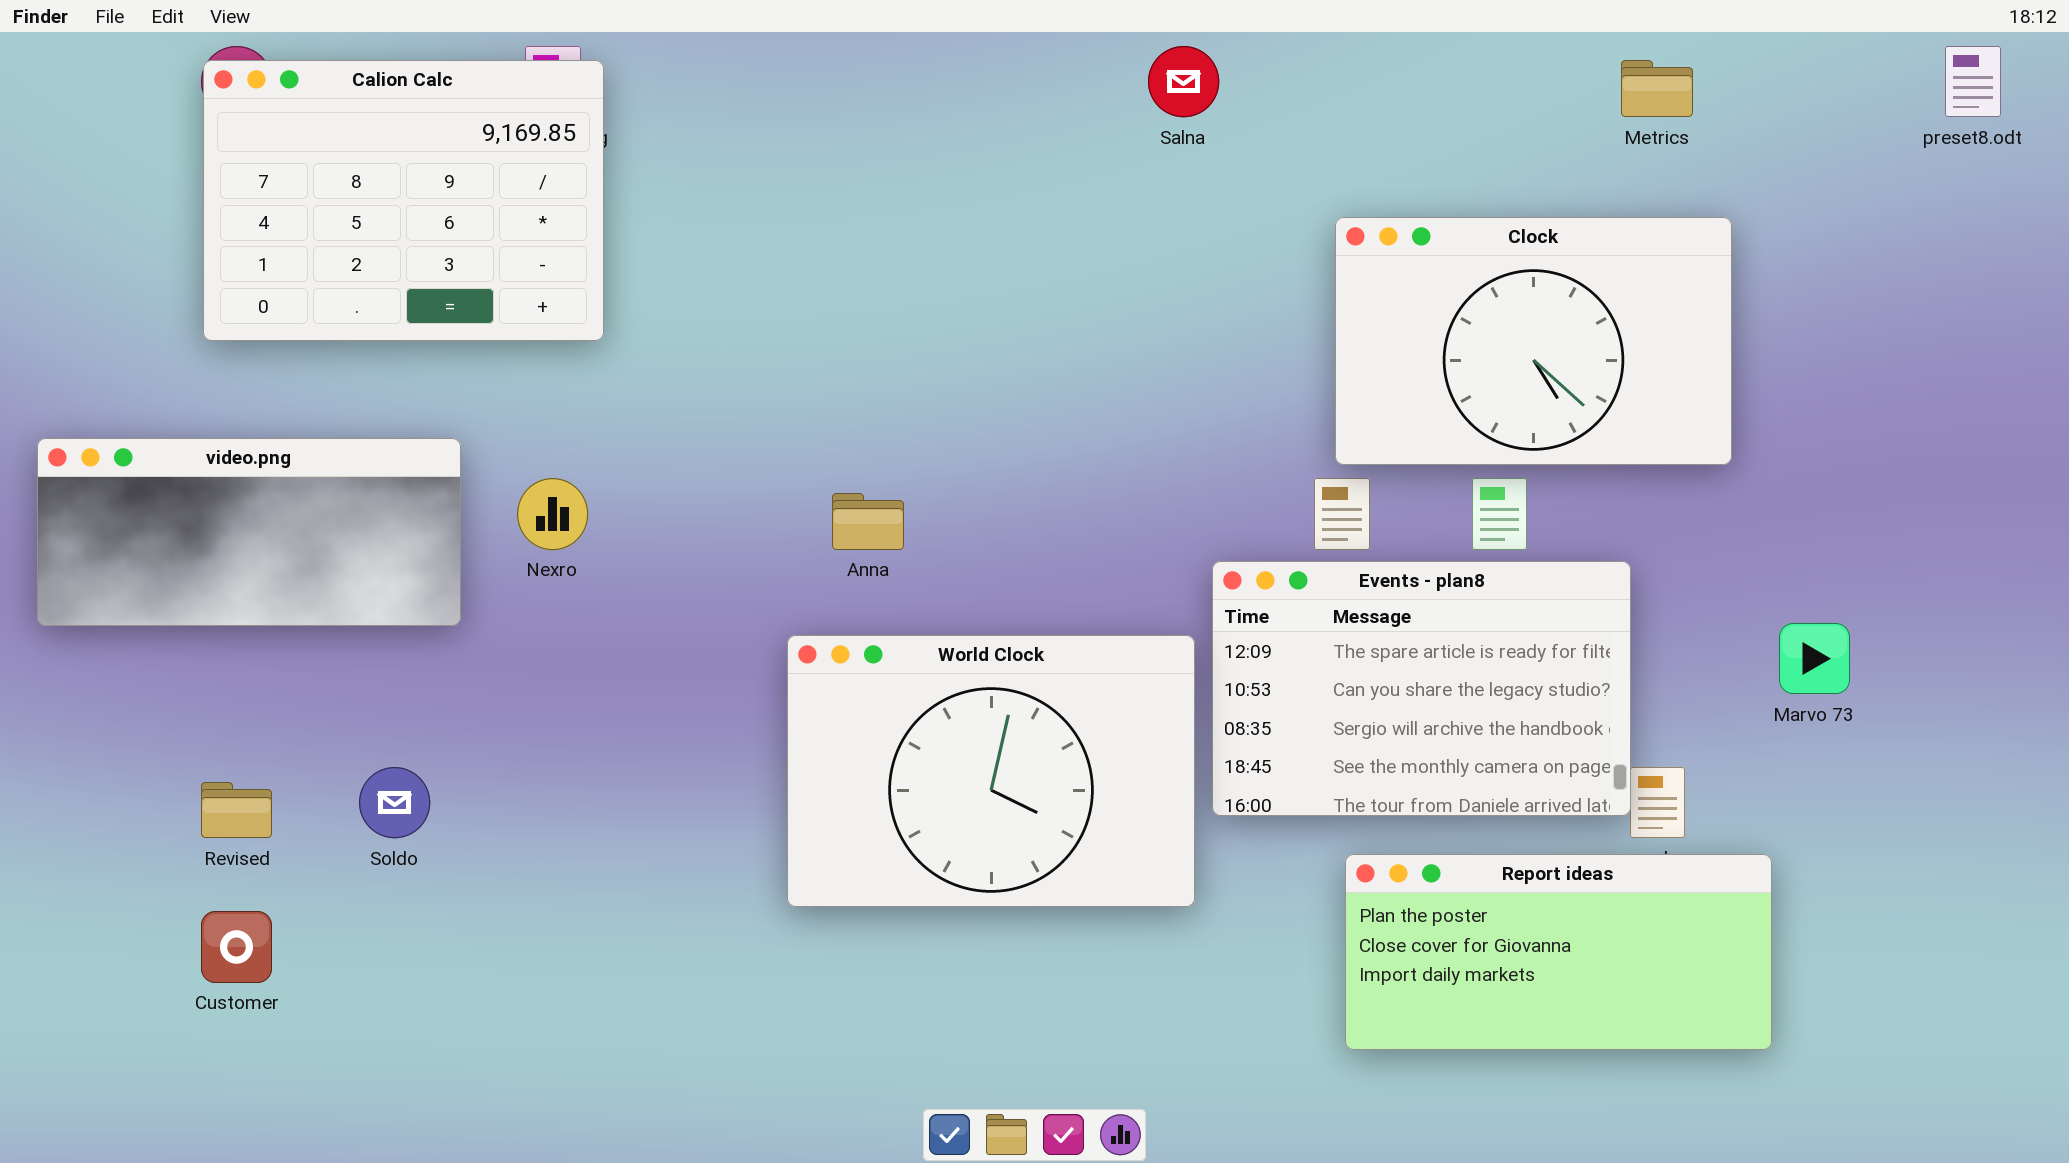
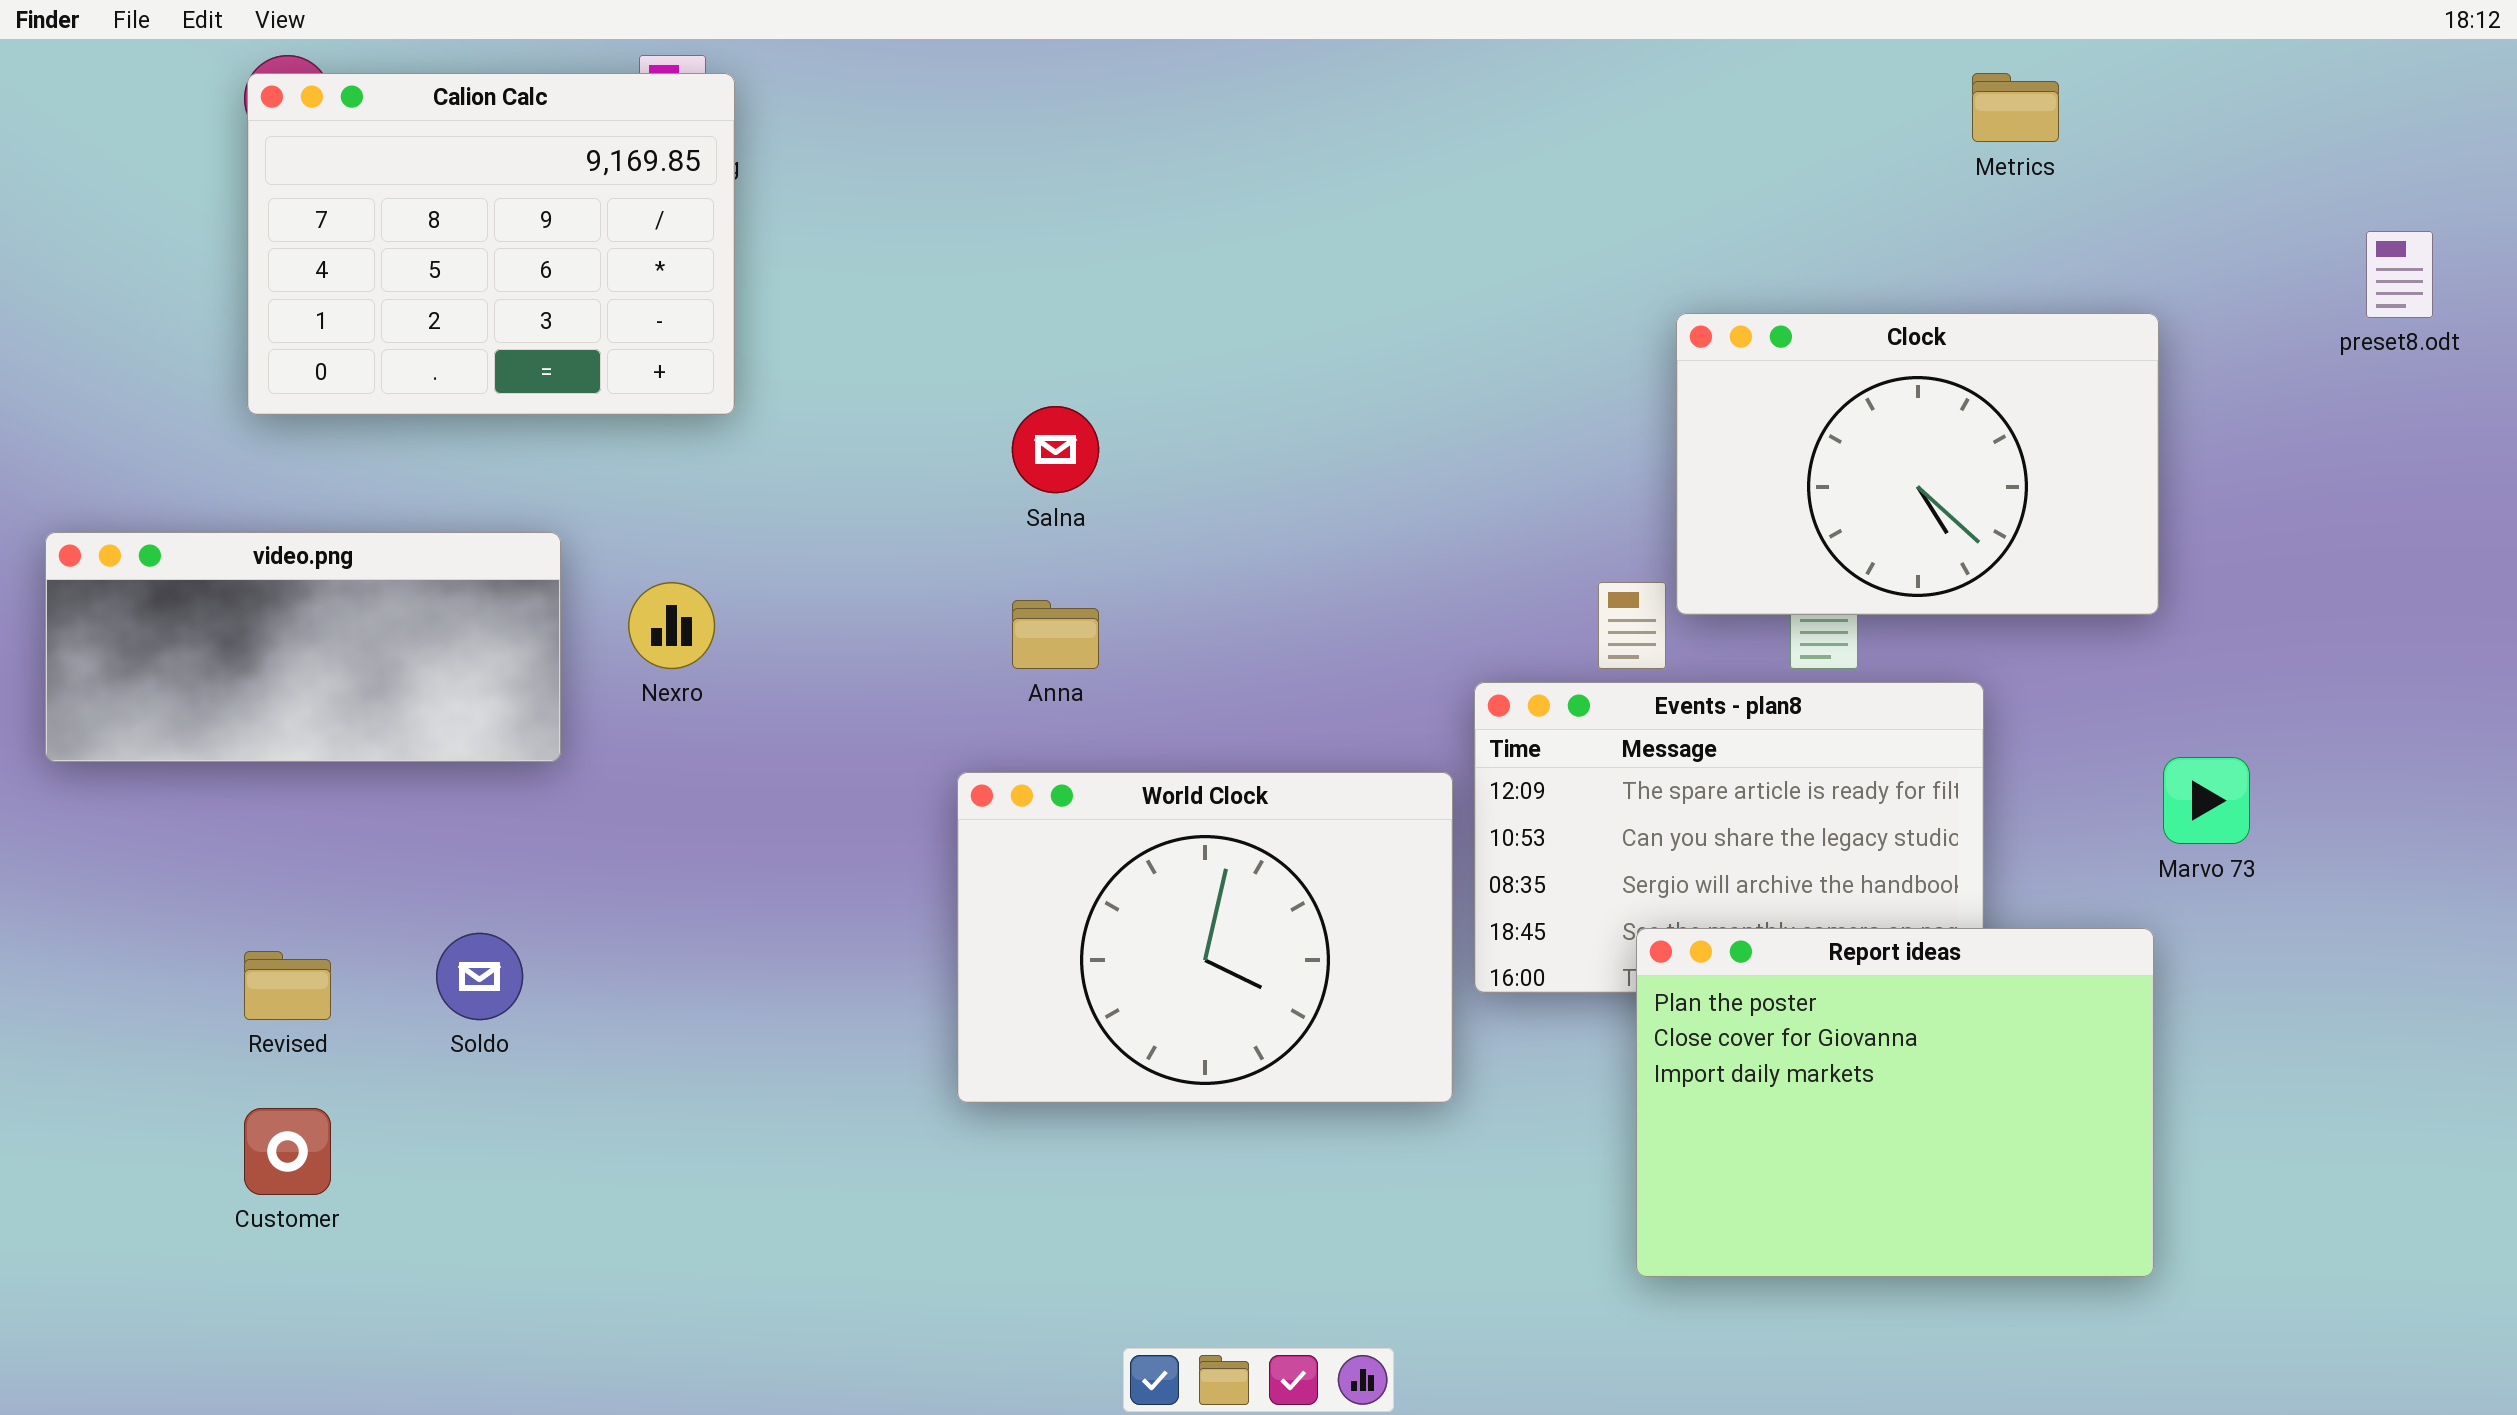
Salna: [1148,46,1219,117] -> [1012,406,1099,493], moved
preset8.odt: [1945,46,2001,117] -> [2366,231,2433,318], moved
Clock: [1335,217,1732,465] -> [1676,313,2159,615], moved
Report ideas: [1345,854,1772,1050] -> [1636,928,2154,1277], resized

